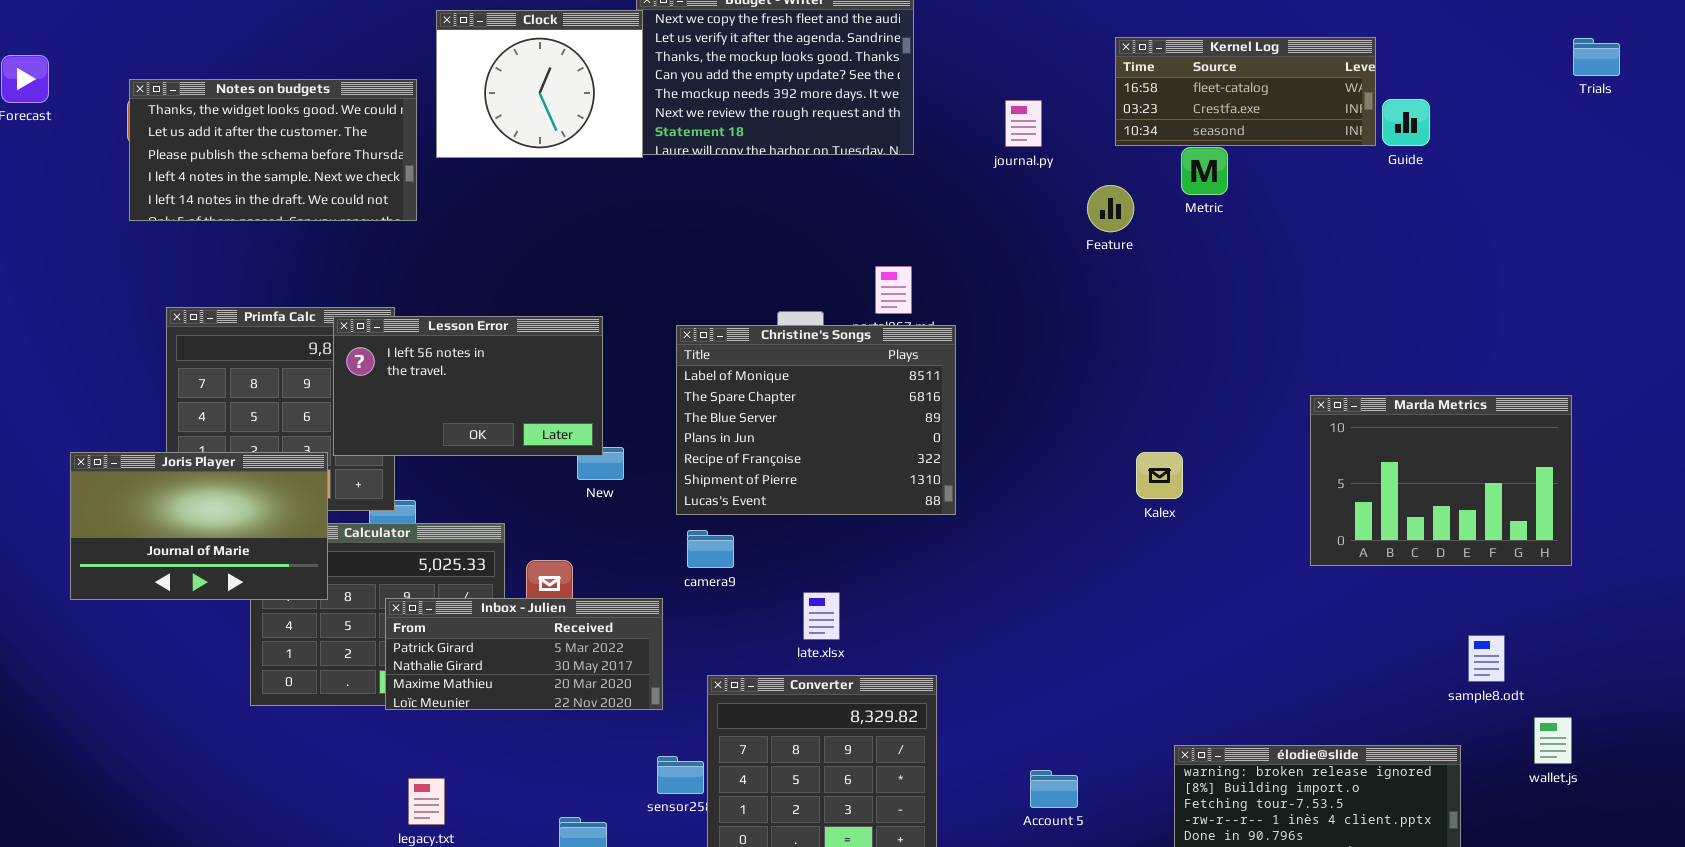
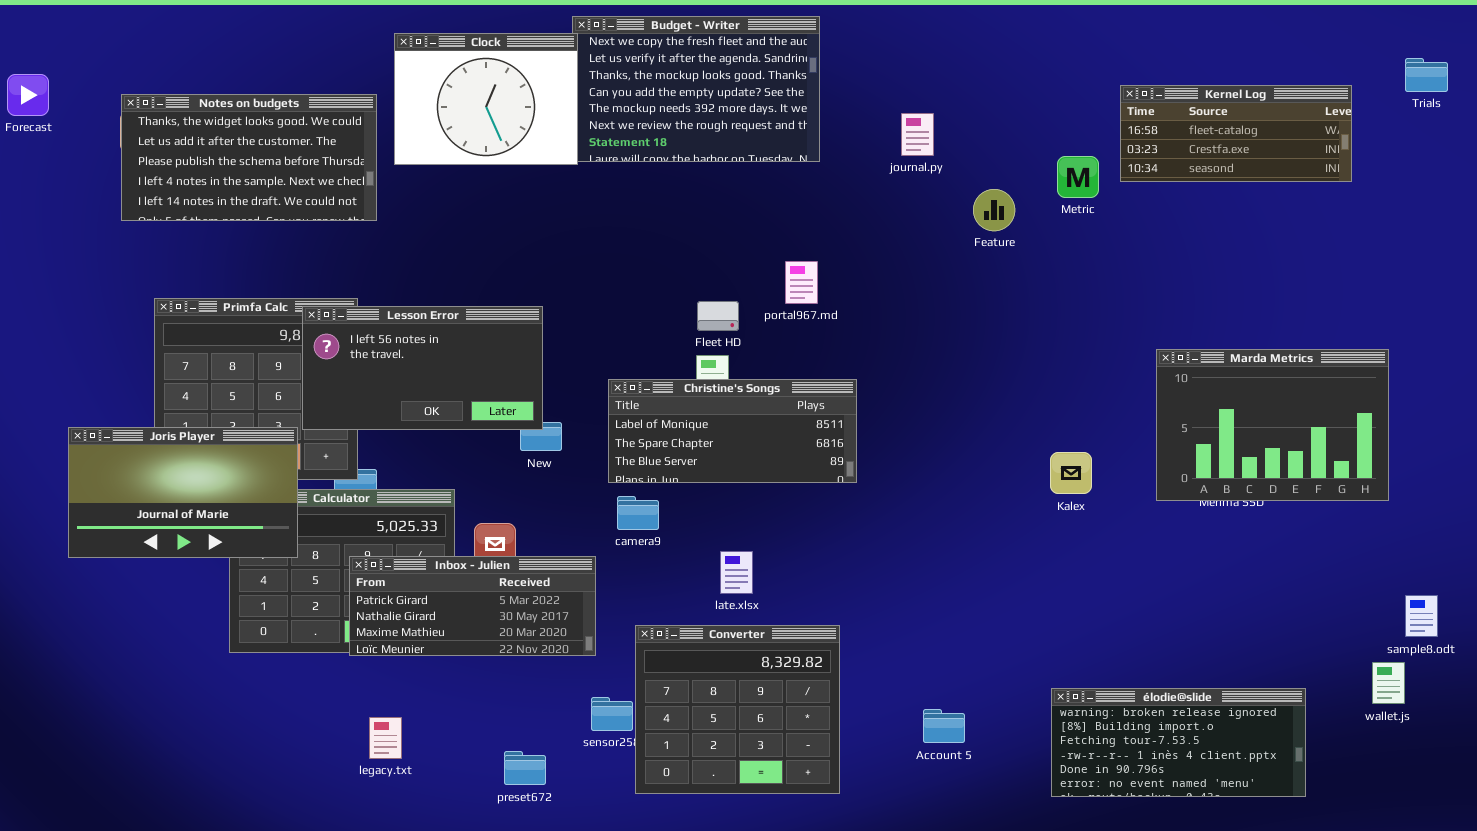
Kernel Log: [1115,37,1376,146] -> [1120,85,1352,182], moved
Christine's Songs: [676,325,956,515] -> [608,379,857,483], resized
Marda Metrics: [1310,395,1572,566] -> [1156,349,1389,501], moved
Kalex: [1136,452,1183,499] -> [1050,452,1092,494], moved
sample8.odt: [1468,635,1505,682] -> [1405,595,1438,637], moved

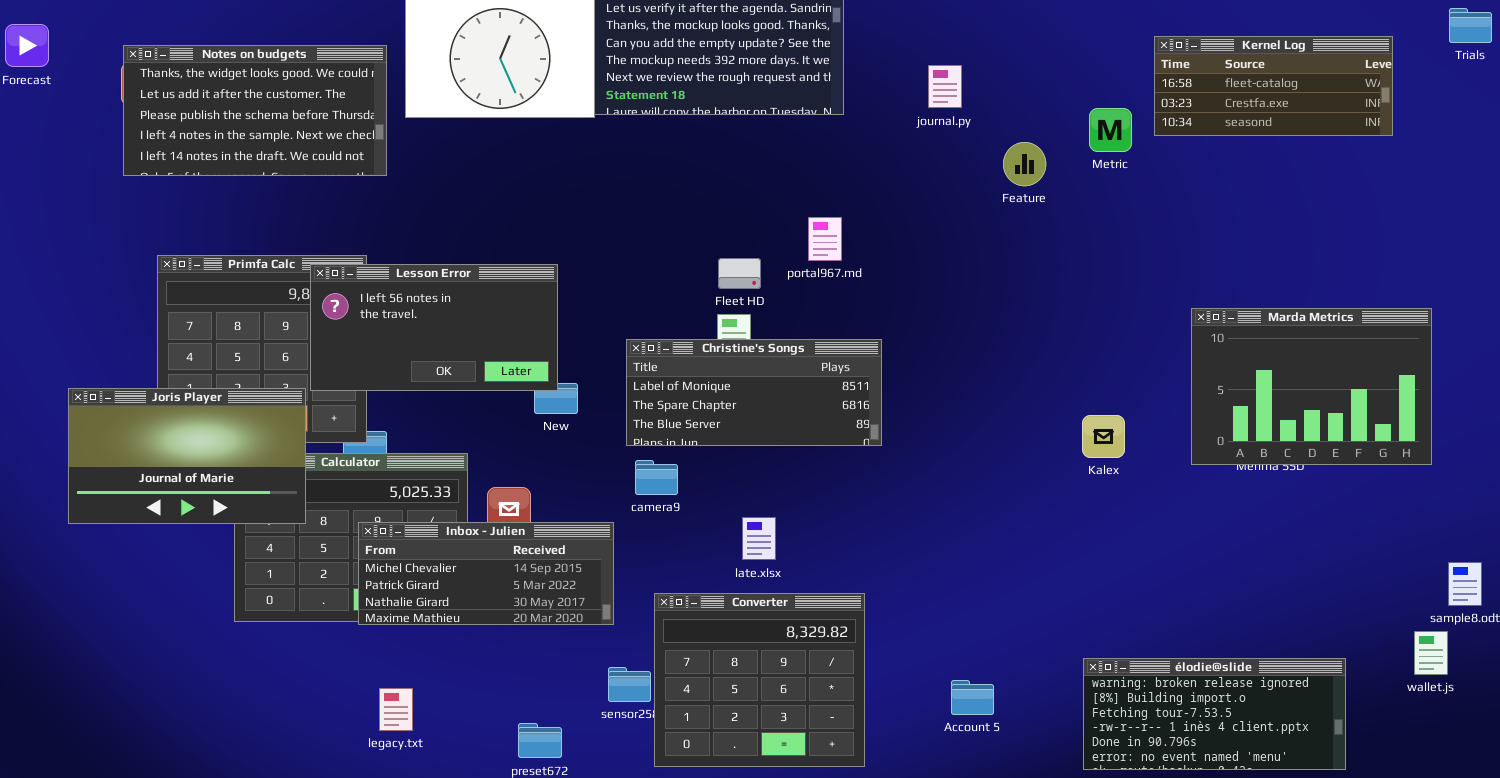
Inbox - Julien: [349,556,596,656] -> [358,522,614,625], scrolled up 1 row

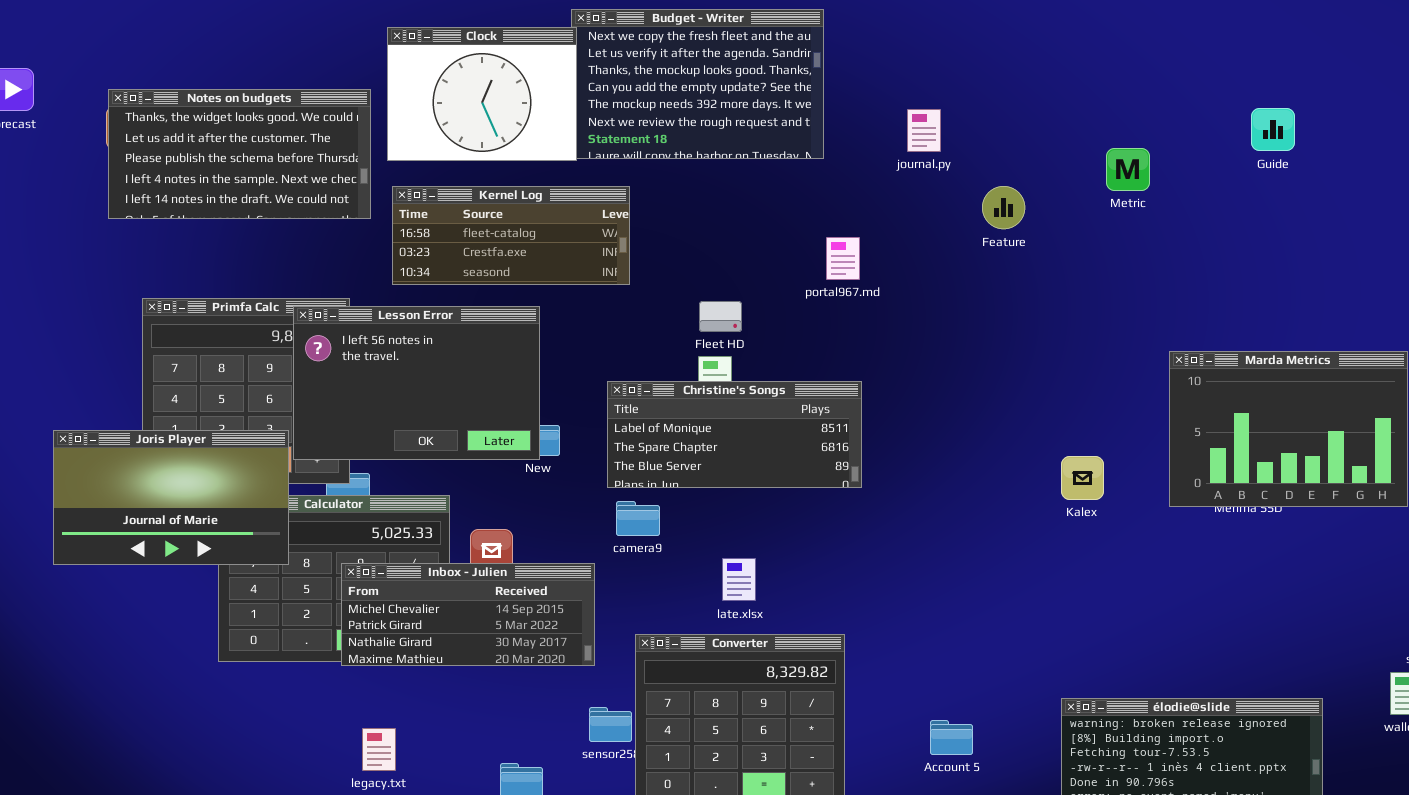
Kernel Log: [1154,36,1393,136] -> [392,186,630,285], moved
Metric: [1089,108,1132,152] -> [1106,148,1150,191], moved
portal967.md: [808,217,842,261] -> [826,237,860,280], moved
Lesson Error: [310,264,558,391] -> [293,306,540,460], resized

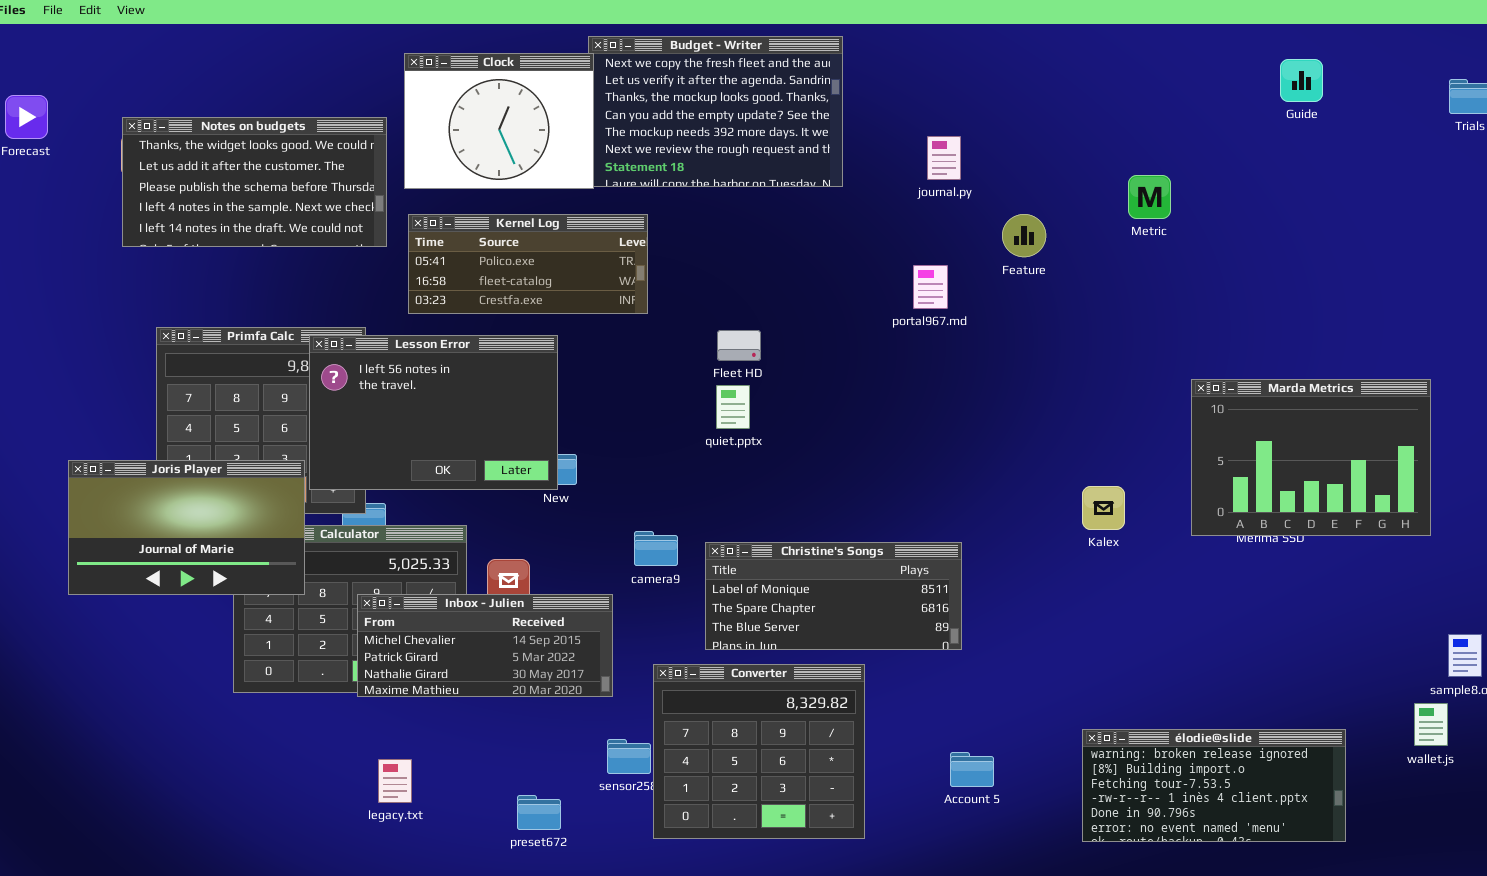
Guide: [1251,108,1295,151] -> [1280,59,1323,102], moved
Kernel Log: [392,186,630,285] -> [408,214,648,314], scrolled up 1 row
portal967.md: [826,237,860,280] -> [913,265,948,309], moved
Christine's Songs: [607,381,862,488] -> [705,542,962,650], moved

